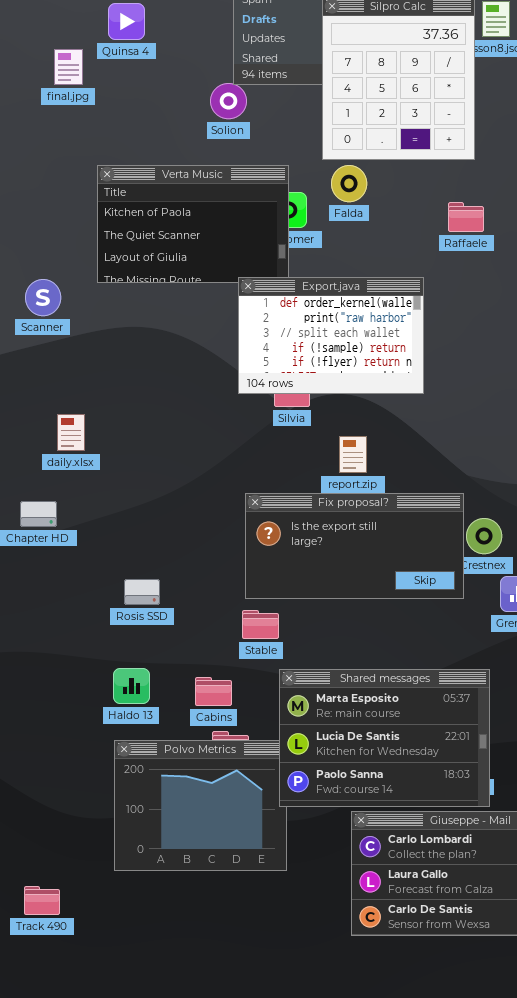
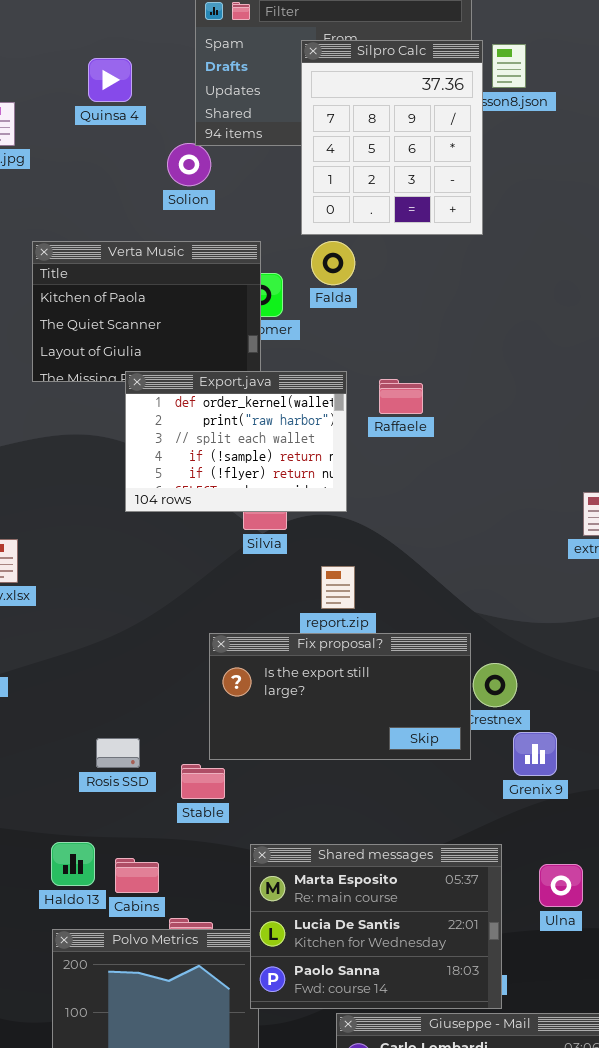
Quinsa 4: [108,3,145,40] -> [88,58,132,102], moved
Raffaele: [448,202,484,232] -> [379,379,423,414], moved
Export.java: [238,277,424,394] -> [125,371,347,512], moved
Rosis SSD: [124,579,160,605] -> [96,738,140,768], moved
Stable: [242,610,279,639] -> [181,764,225,799], moved
Cabins: [195,677,232,706] -> [115,858,159,893], moved

